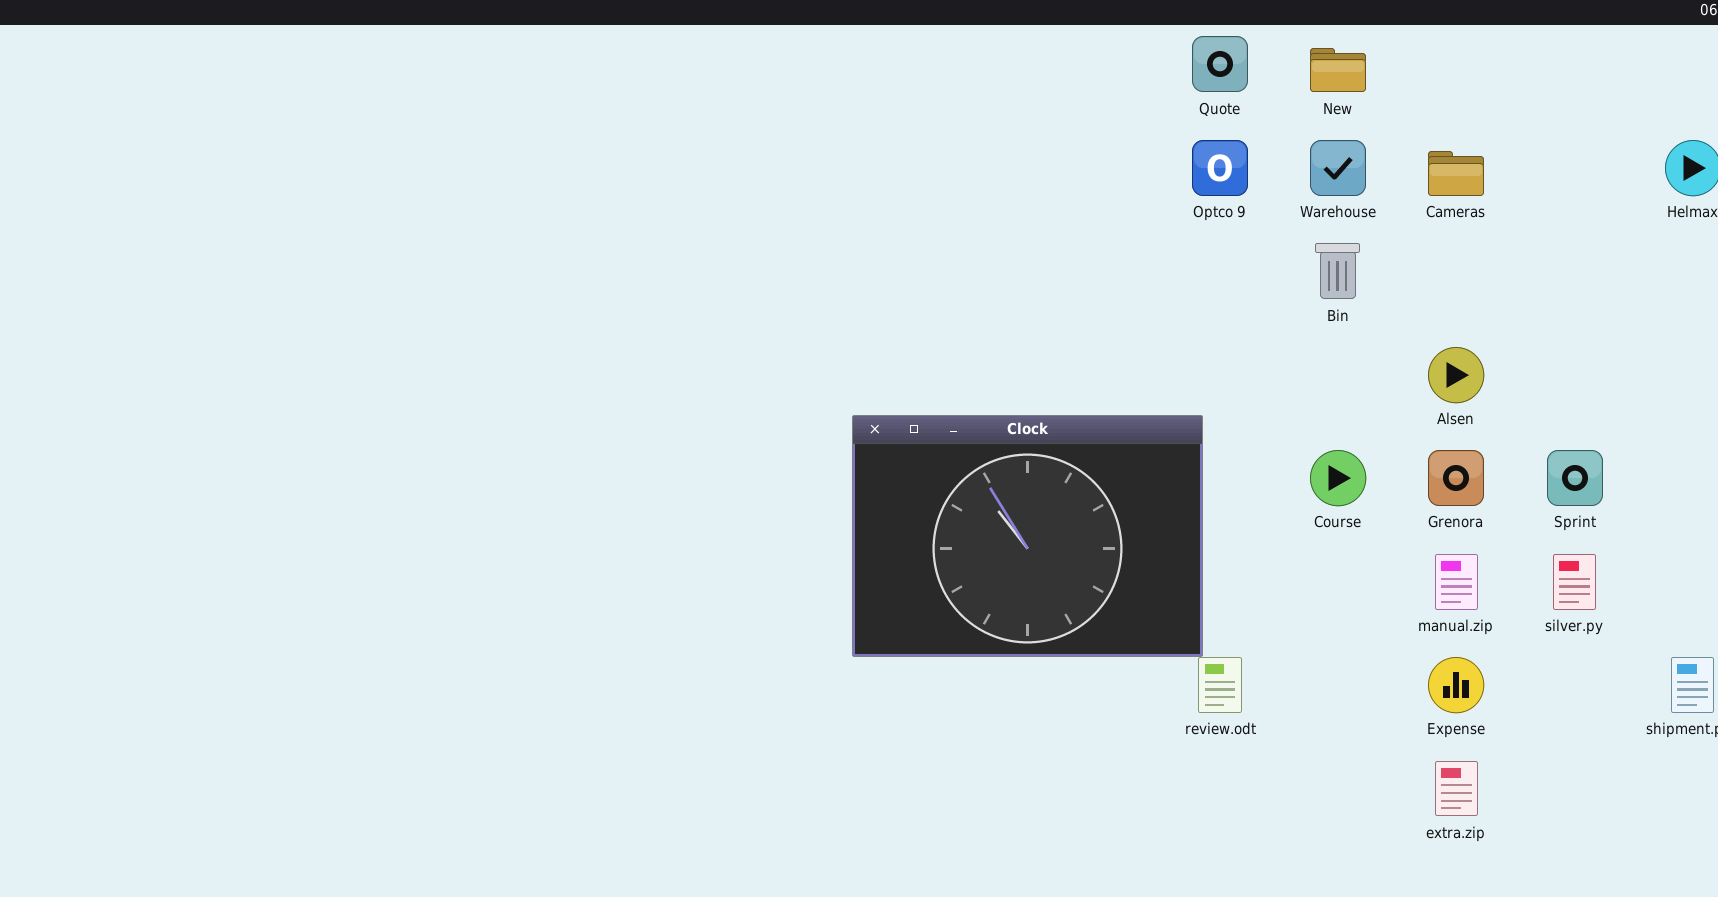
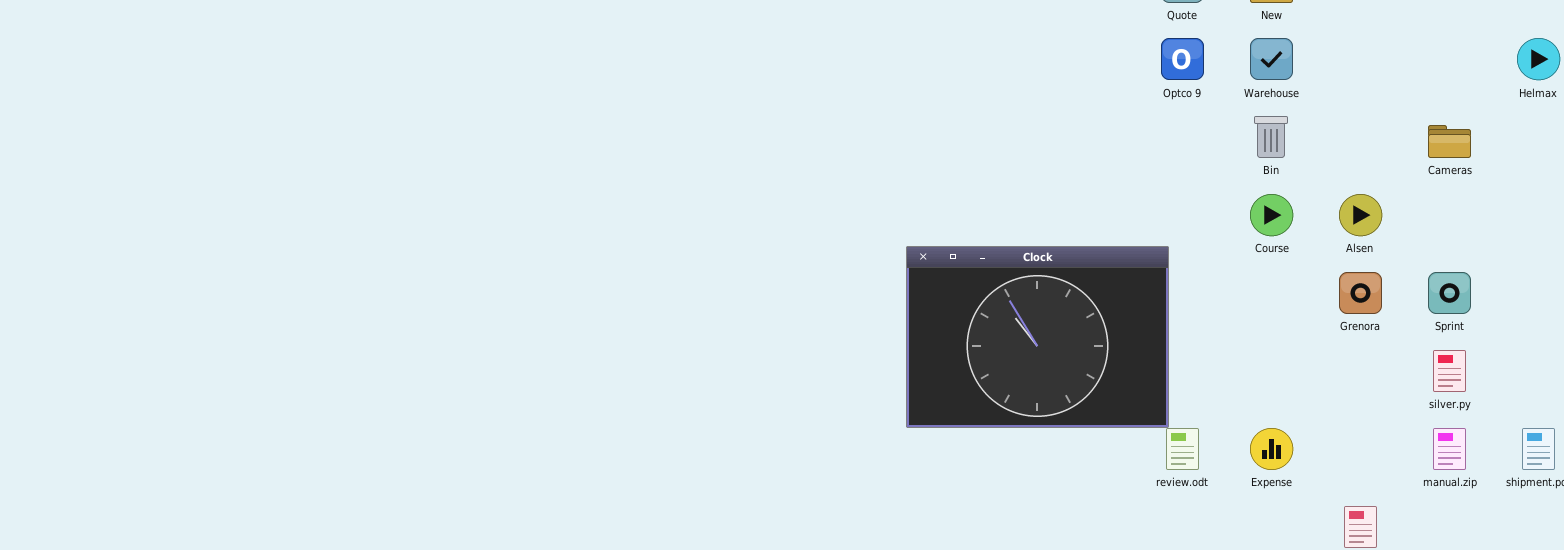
Cameras: [1428,151,1484,196] -> [1428,125,1471,158], moved
Course: [1310,450,1366,506] -> [1250,194,1293,236], moved
manual.zip: [1435,554,1478,610] -> [1433,428,1466,470], moved
Expense: [1428,657,1484,713] -> [1250,428,1293,470], moved

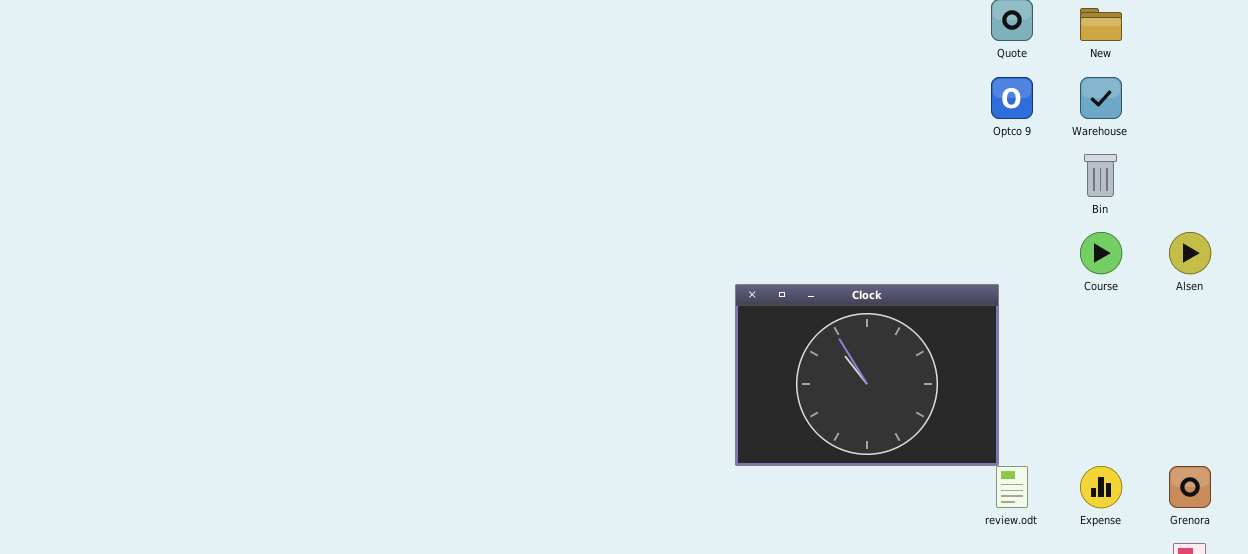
Grenora: [1339,272,1382,314] -> [1169,466,1211,508], moved

